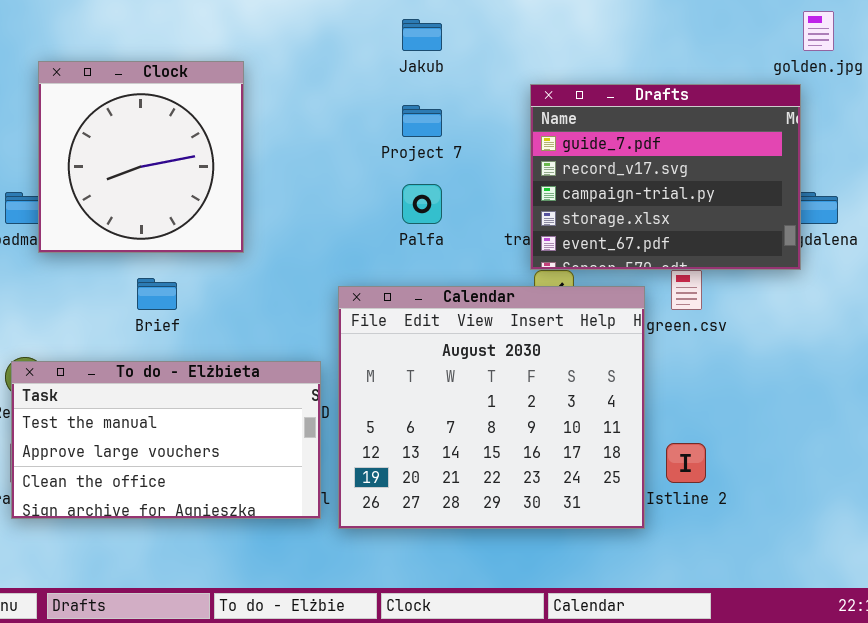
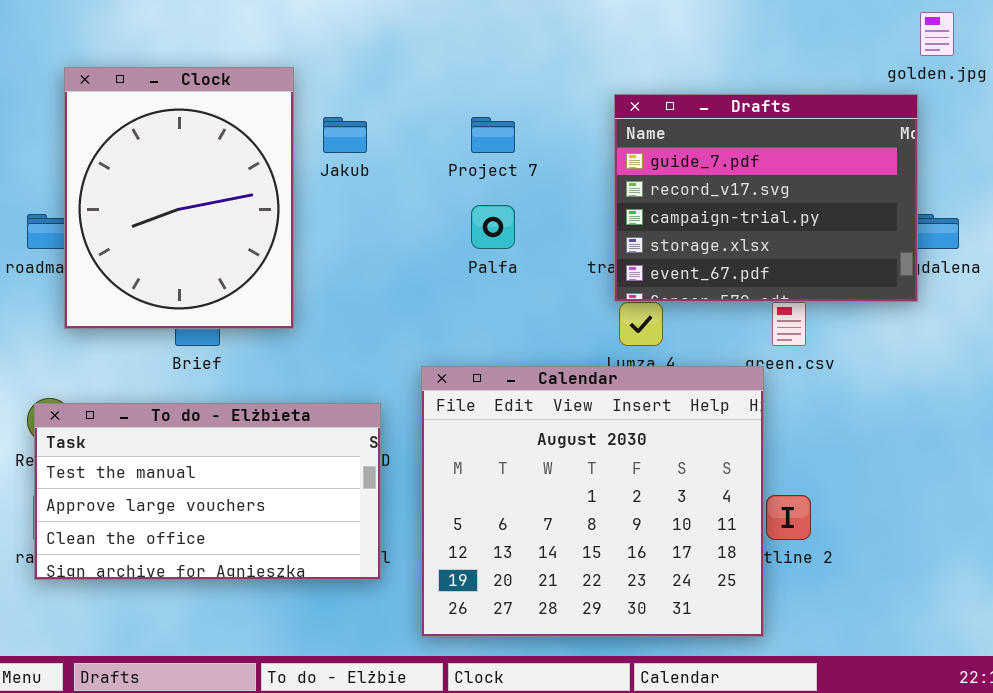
Jakub: [402,19,442,51] -> [323,117,367,153], moved
Clock: [38,61,244,253] -> [64,67,294,329], resized
Calendar: [338,286,645,529] -> [421,366,764,637], moved

